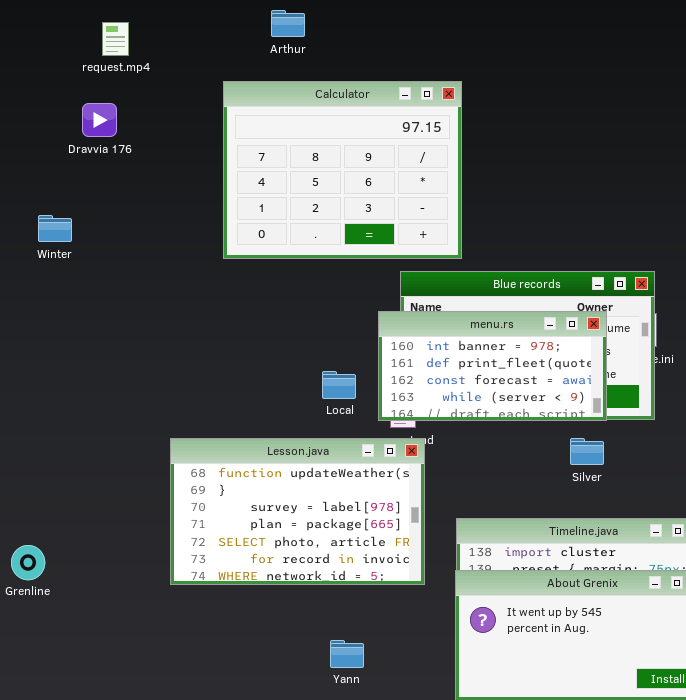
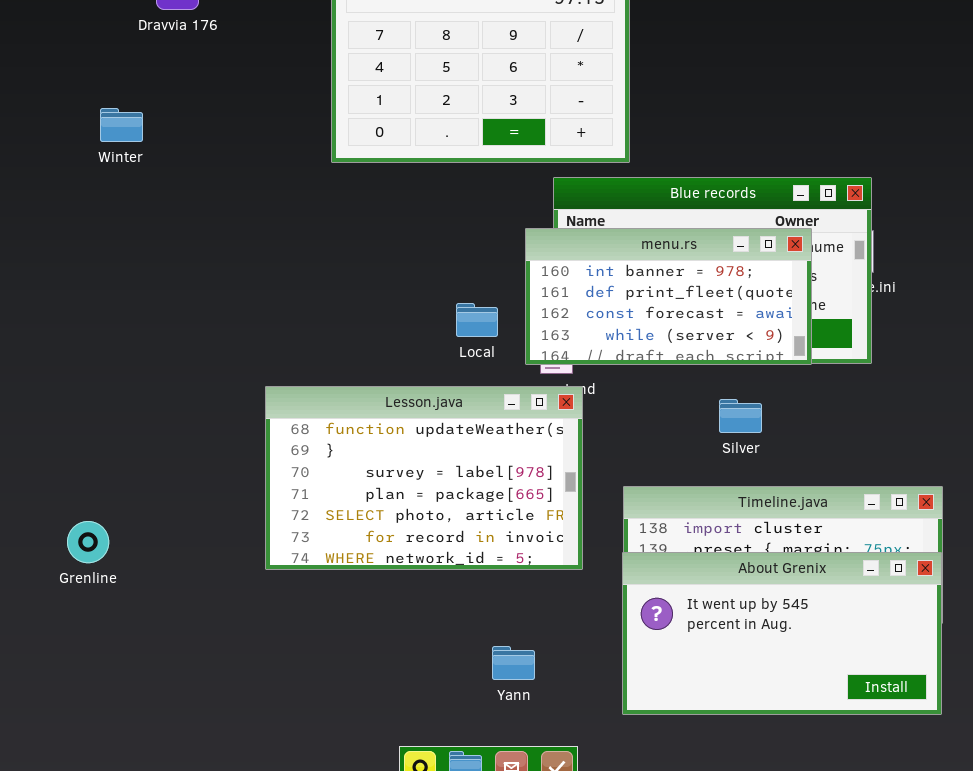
Silver: [570,438,604,465] -> [719,399,762,433], moved
Yann: [330,640,364,668] -> [492,646,535,680], moved

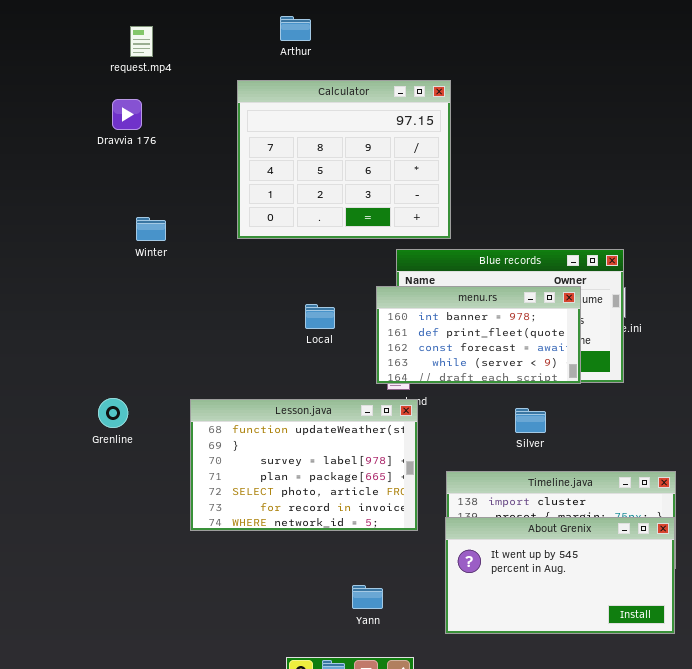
Winter: [100,108,143,142] -> [136,217,166,241], moved
Local: [456,303,498,337] -> [305,304,335,329], moved
Grenline: [67,521,109,563] -> [98,398,128,428], moved

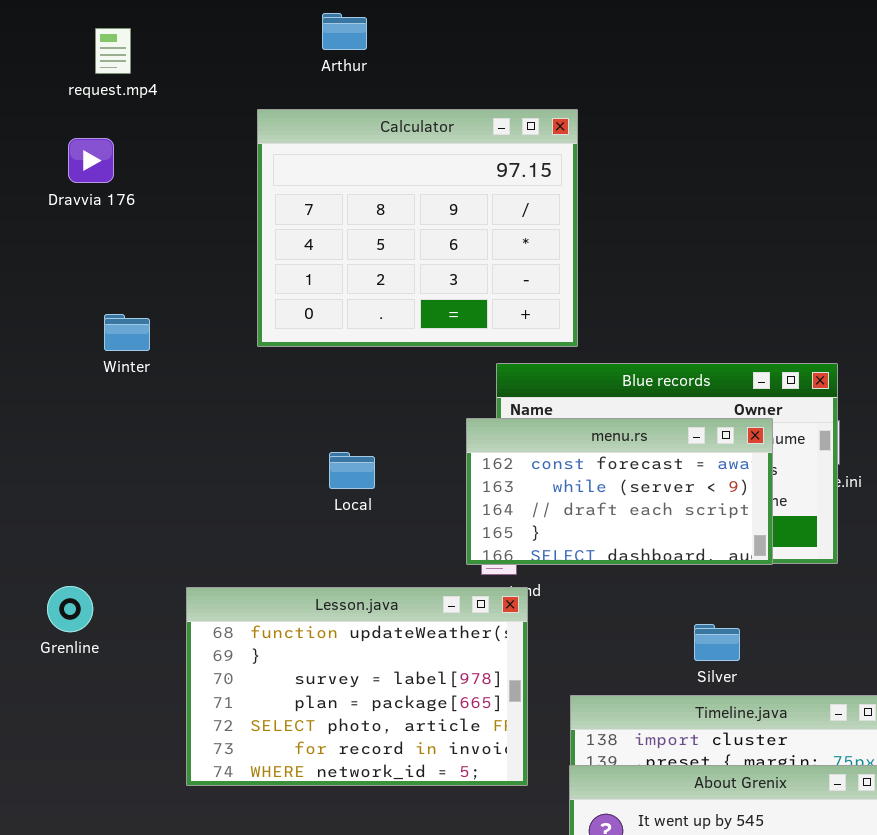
menu.rs: [376,286,581,384] -> [466,418,773,565], scrolled down 2 rows
Local: [305,304,335,329] -> [329,452,375,489], moved
Silver: [515,408,546,433] -> [694,624,740,661], moved

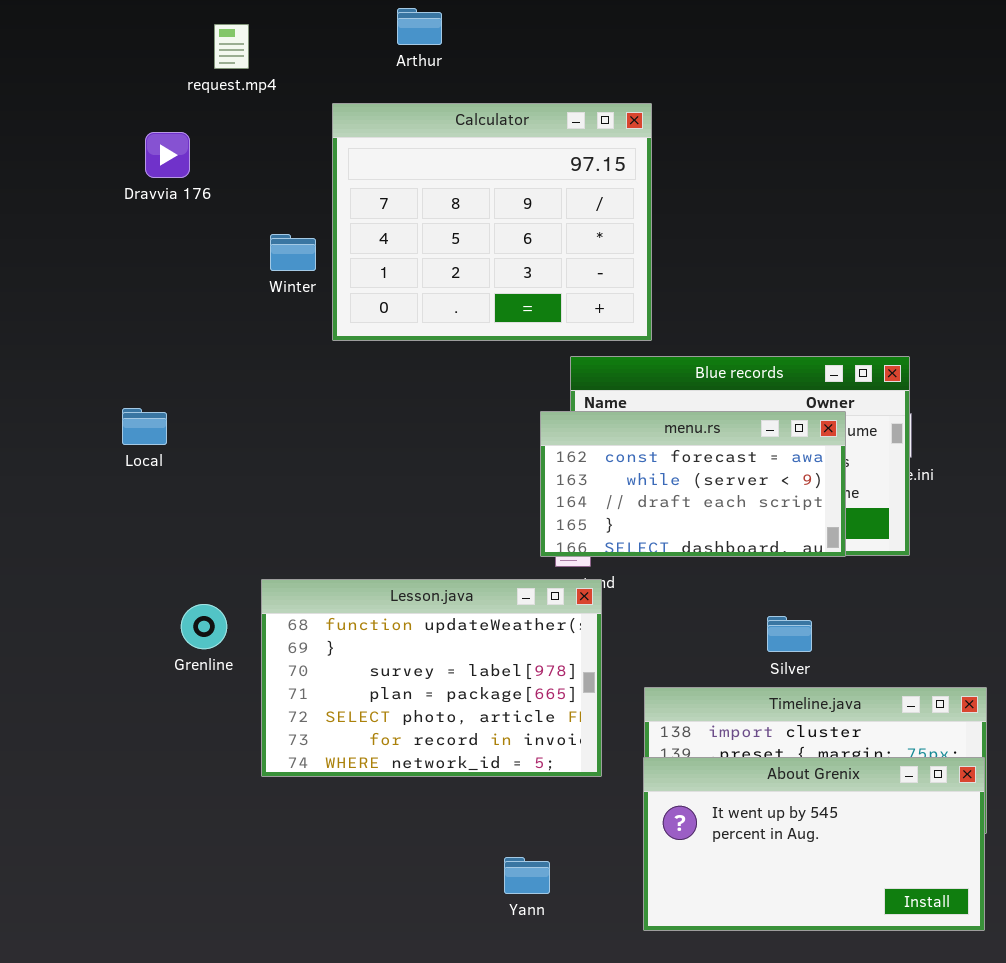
request.mp4: [95,28,131,74] -> [214,24,249,69], moved
Winter: [104,314,150,351] -> [270,234,316,271], moved
Local: [329,452,375,489] -> [122,408,167,445], moved
Grenline: [47,586,93,632] -> [181,604,227,649], moved

